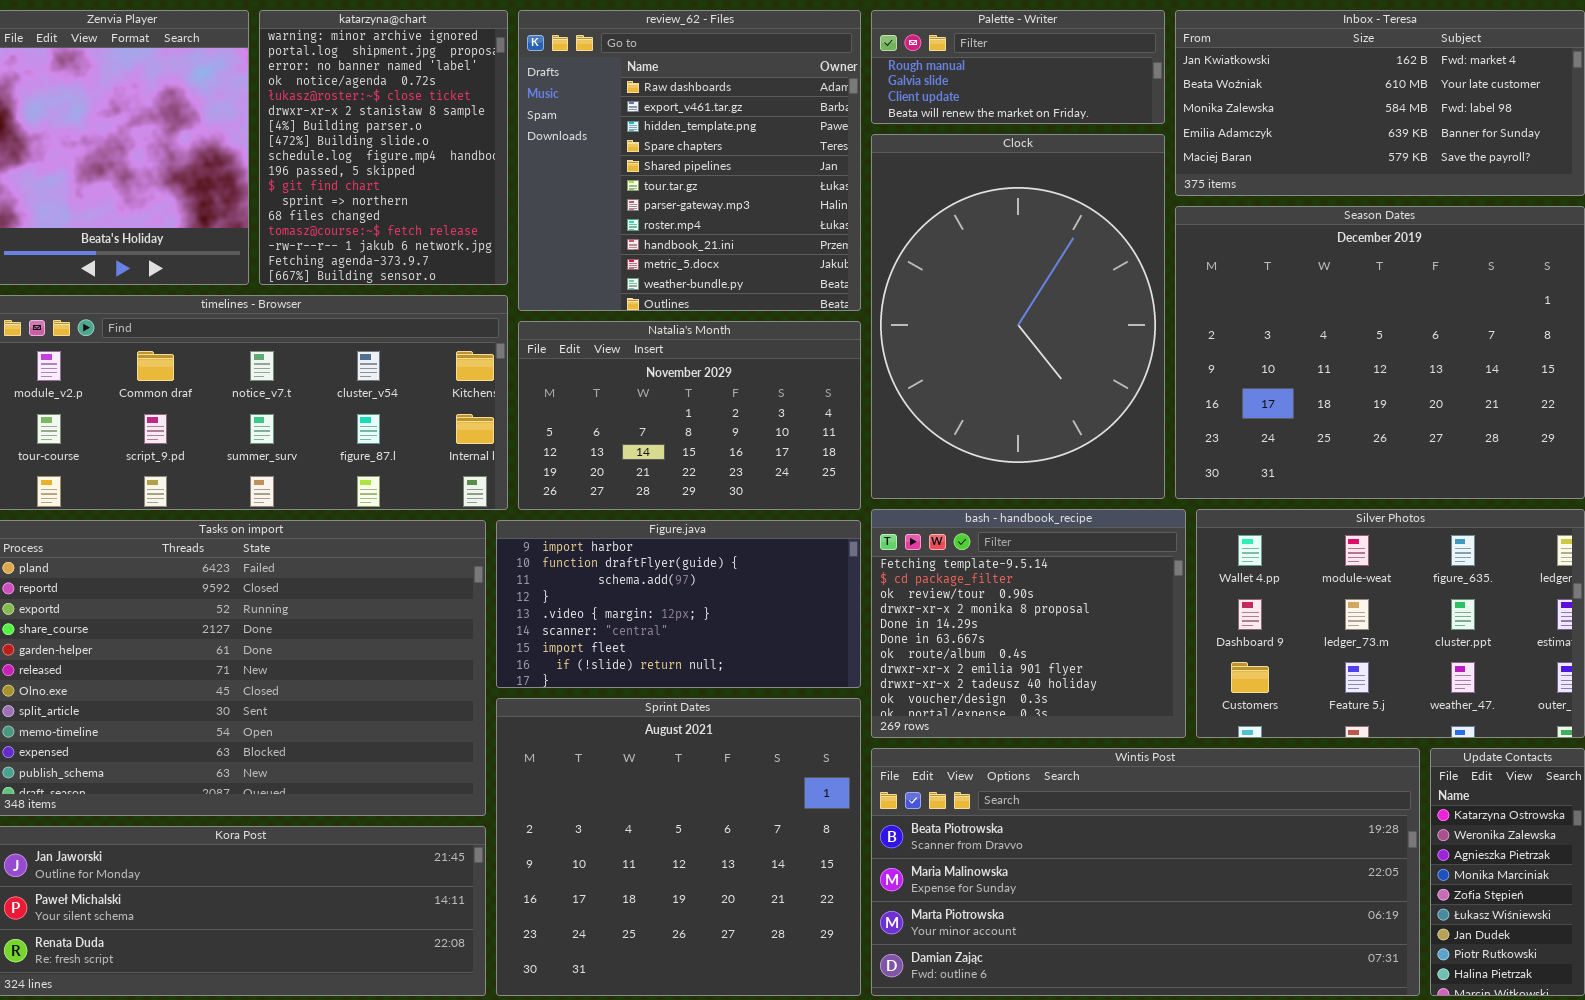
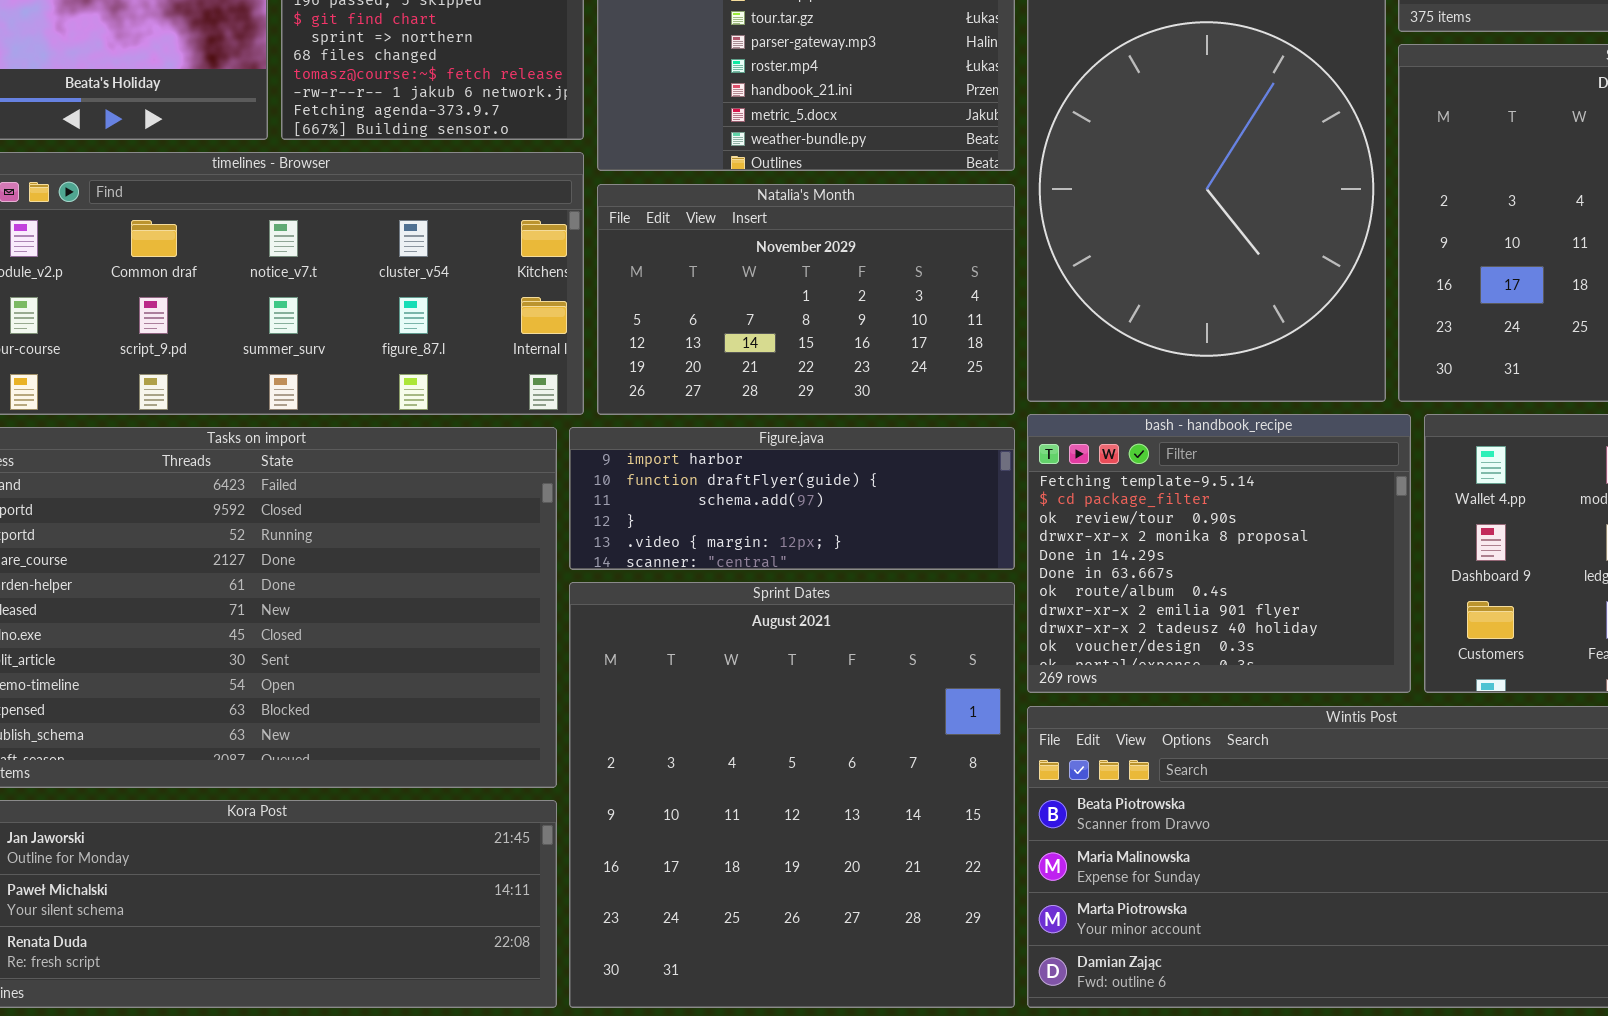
Figure.java: [496,520,861,688] -> [569,427,1015,570], resized
Sprint Dates: [496,698,861,996] -> [569,582,1015,1008], resized

